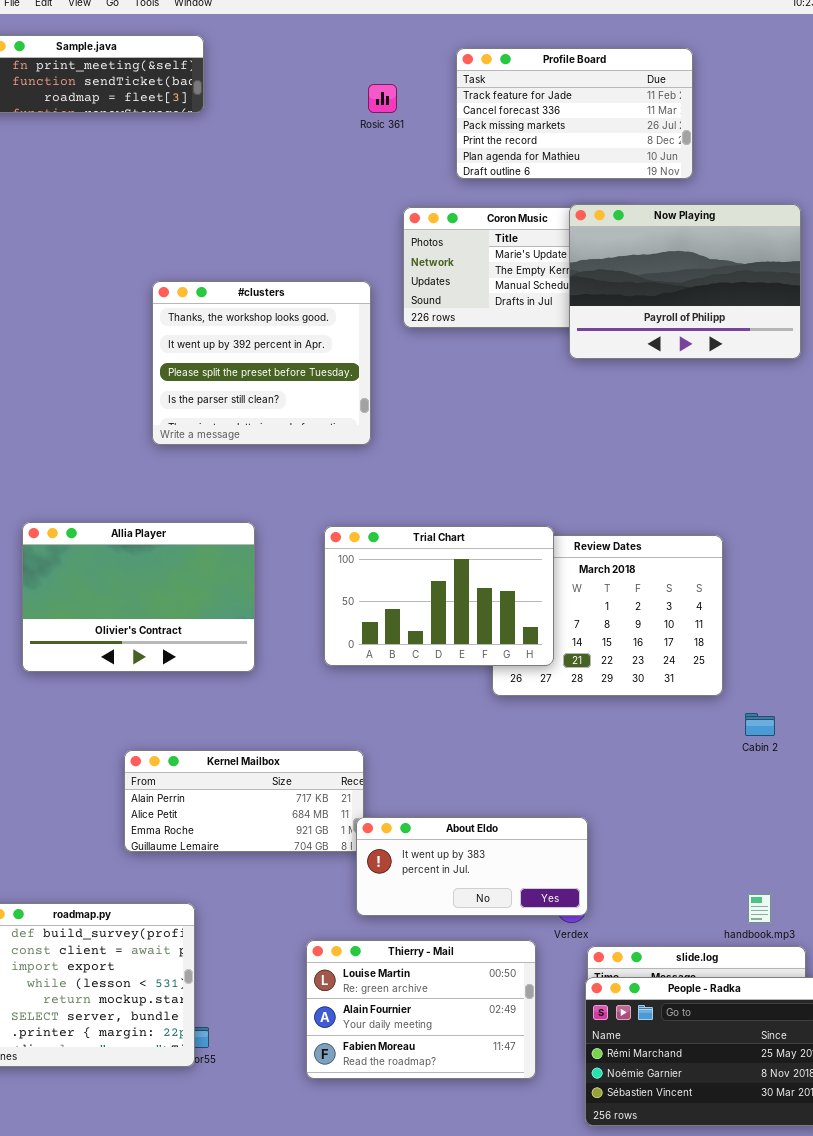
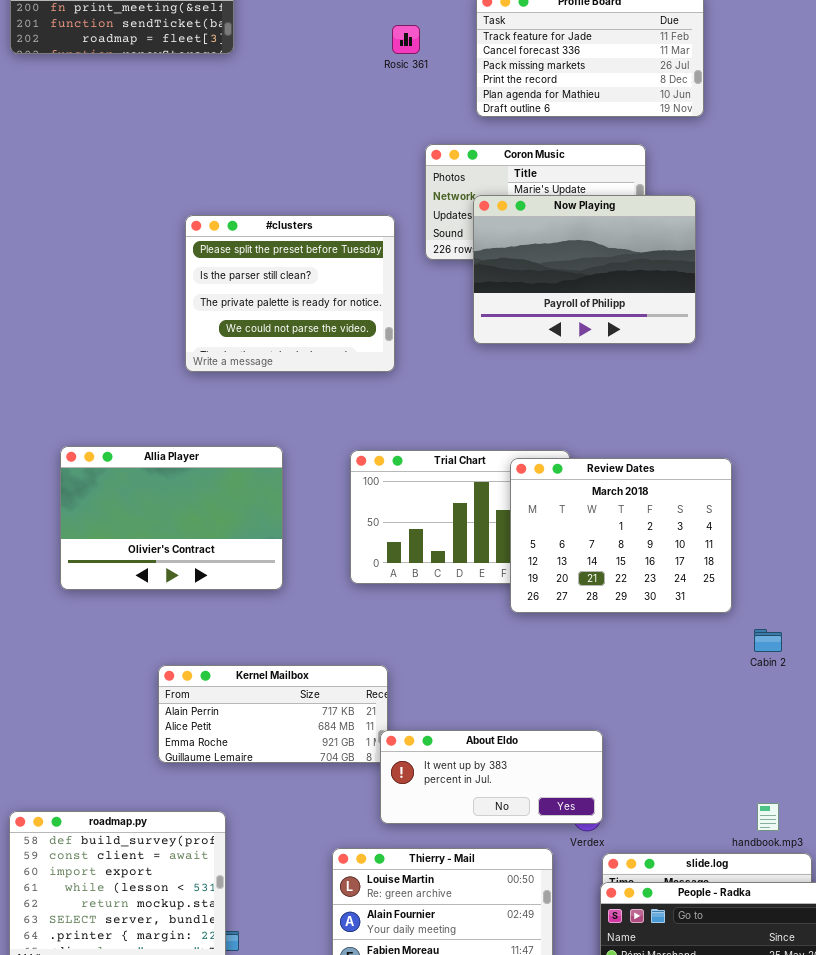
Now Playing: [569,204,801,359] -> [473,195,696,344], moved
#clusters: [152,281,371,445] -> [185,215,395,372], scrolled down 2 rows
Review Dates: [492,535,723,696] -> [510,458,732,613], raised

